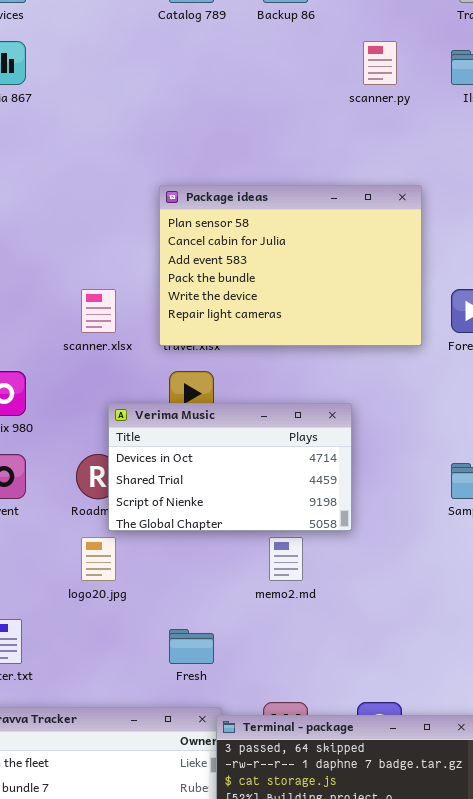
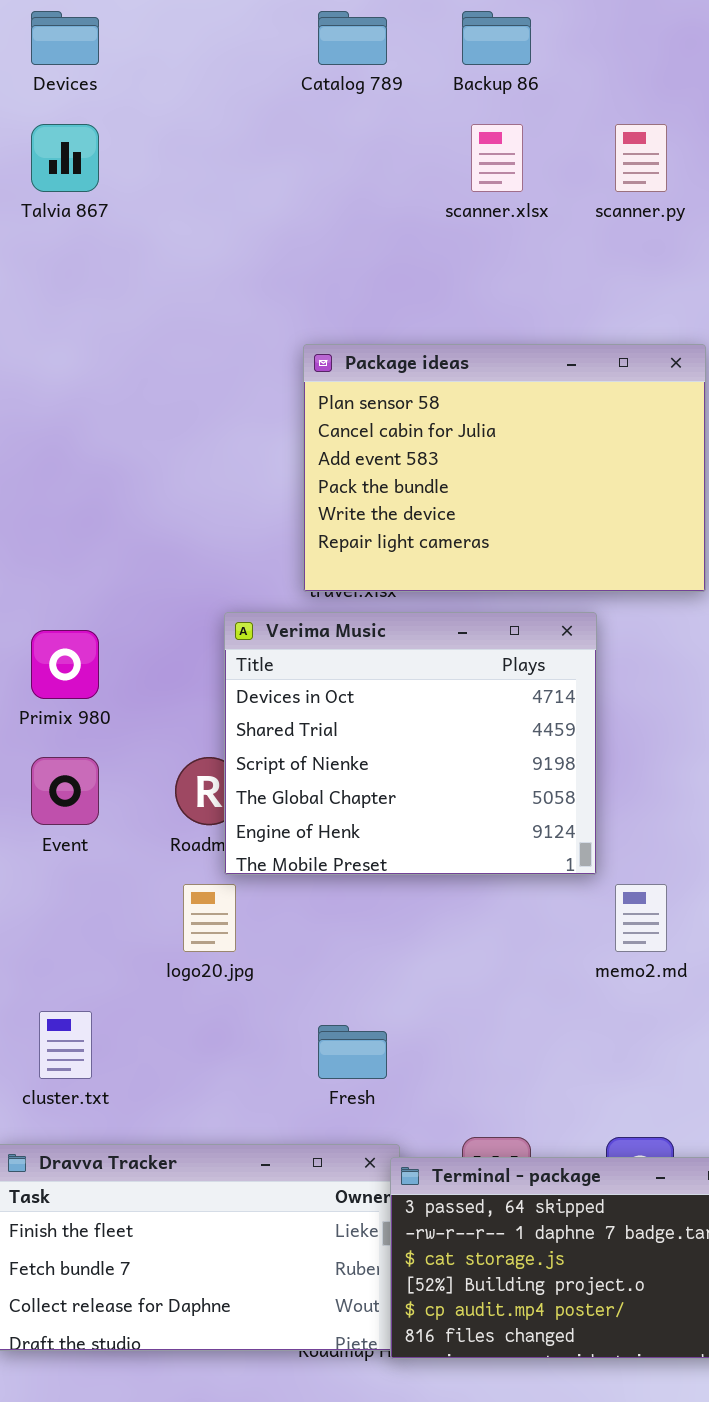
scanner.xlsx: [81,289,116,333] -> [471,124,523,192], moved
Verima Music: [108,403,352,531] -> [224,612,597,875], resized
memo2.md: [269,537,303,581] -> [615,884,667,952], moved

